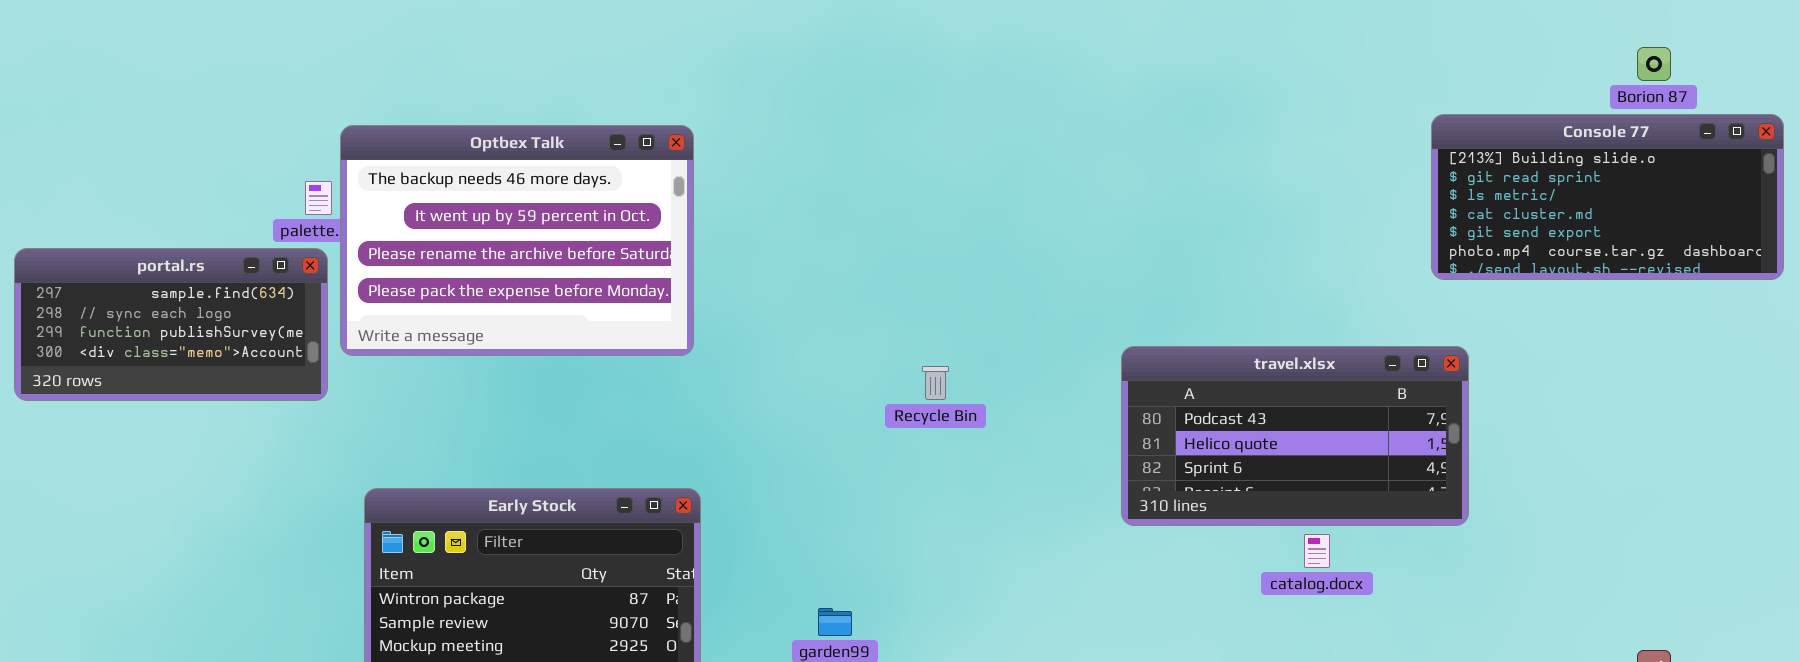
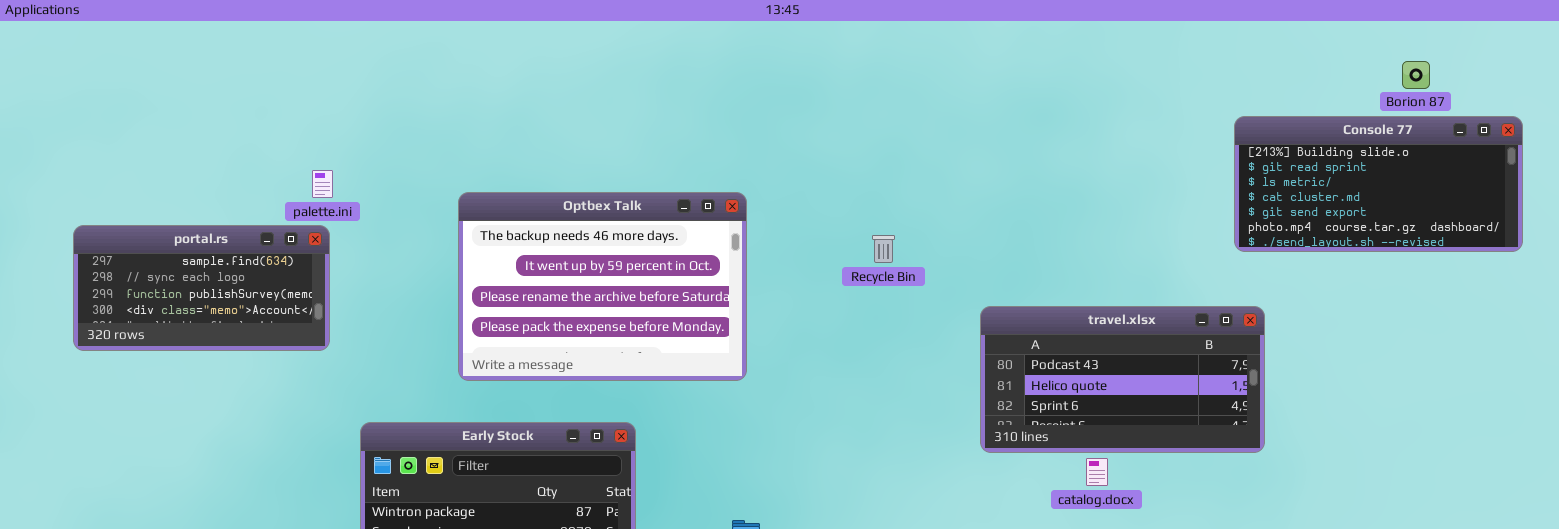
Optbex Talk: [340,125,694,356] -> [458,192,747,381], moved
Recycle Bin: [922,366,949,400] -> [872,235,895,263], moved
catalog.docx: [1304,534,1330,568] -> [1086,458,1108,486], moved

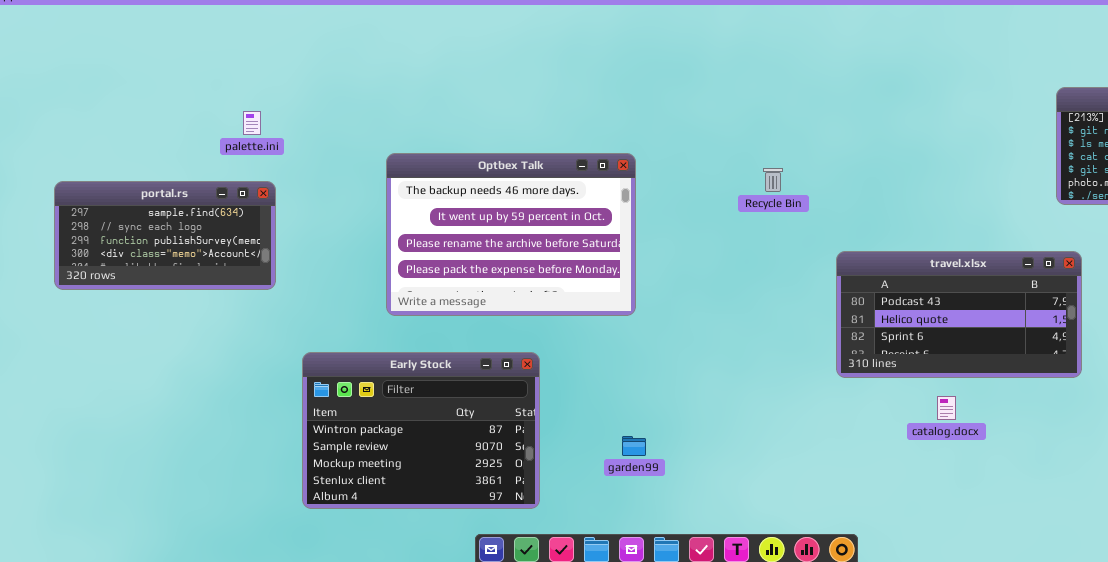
palette.ini: [312,170,333,198] -> [243,111,261,135], moved
Recycle Bin: [872,235,895,263] -> [763,168,783,192], moved
catalog.docx: [1086,458,1108,486] -> [937,396,956,420], moved

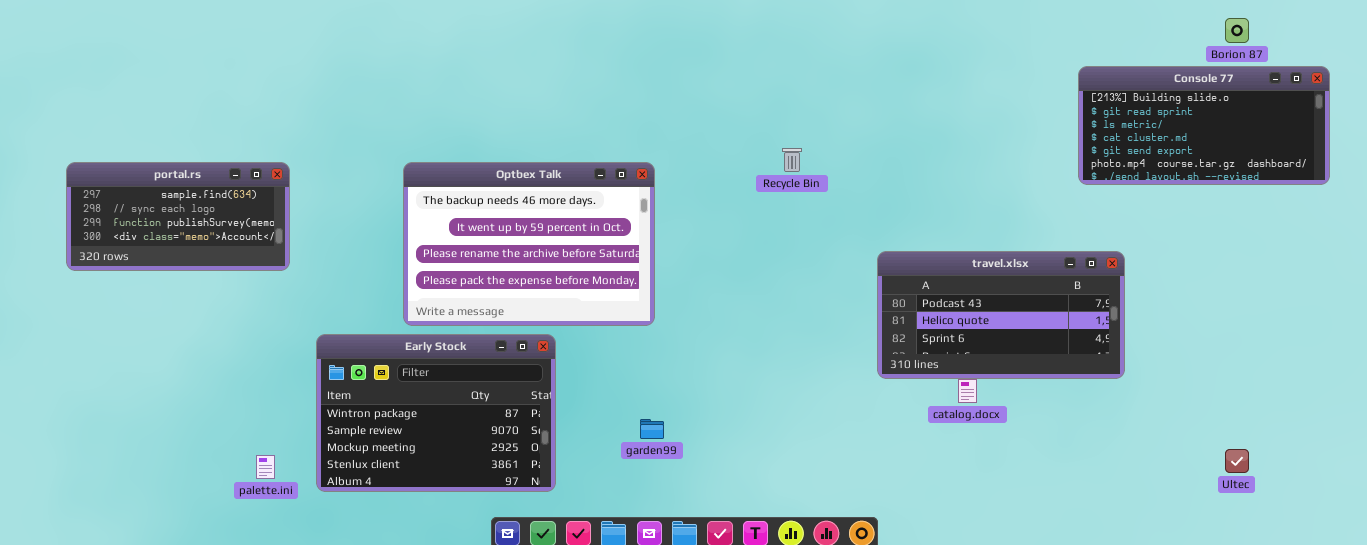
palette.ini: [243,111,261,135] -> [256,455,275,479], moved
Optbex Talk: [386,153,636,316] -> [403,162,655,326], moved
travel.xlsx: [836,251,1082,378] -> [877,251,1125,379], moved

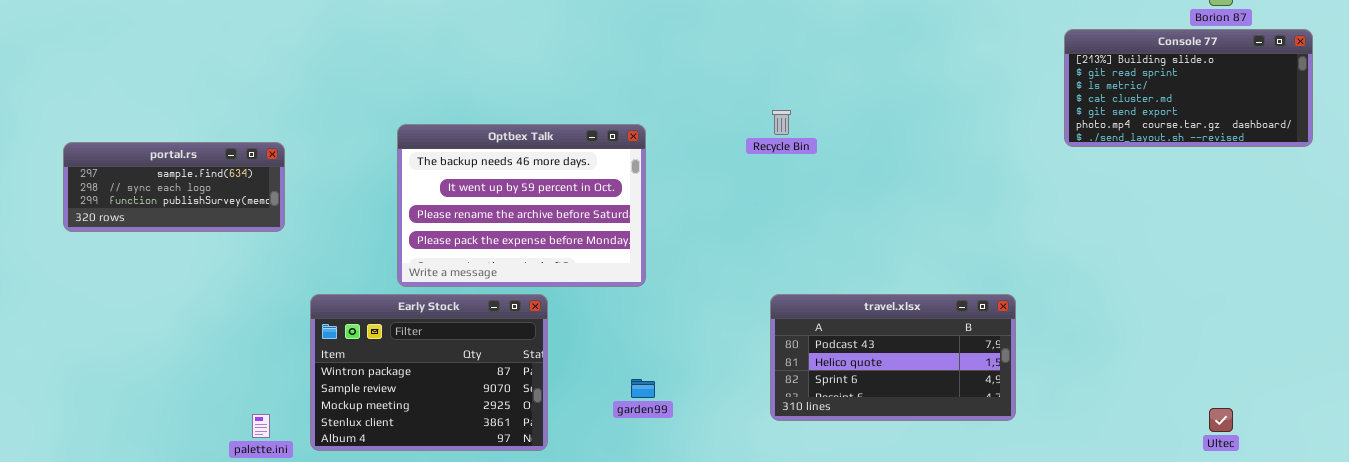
portal.rs: [66,162,290,271] -> [63,142,285,232], resized
travel.xlsx: [877,251,1125,379] -> [770,294,1016,421], moved

